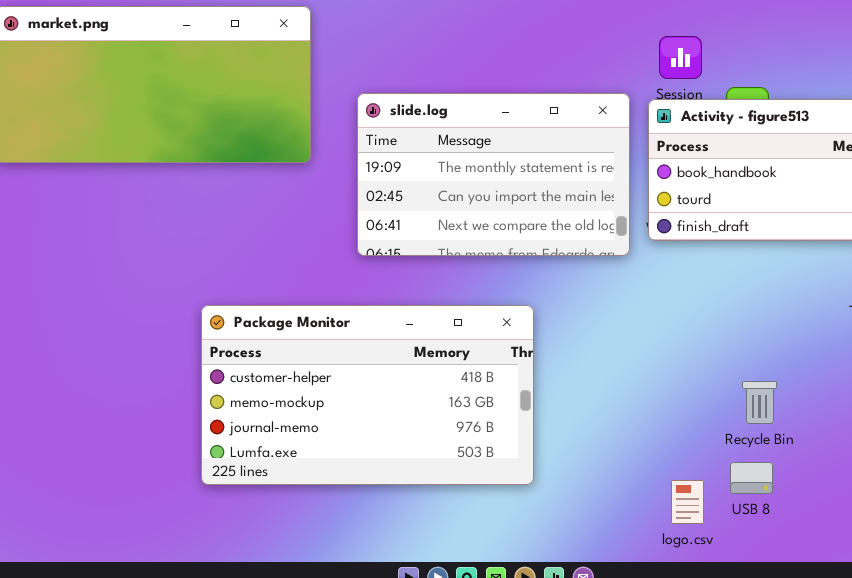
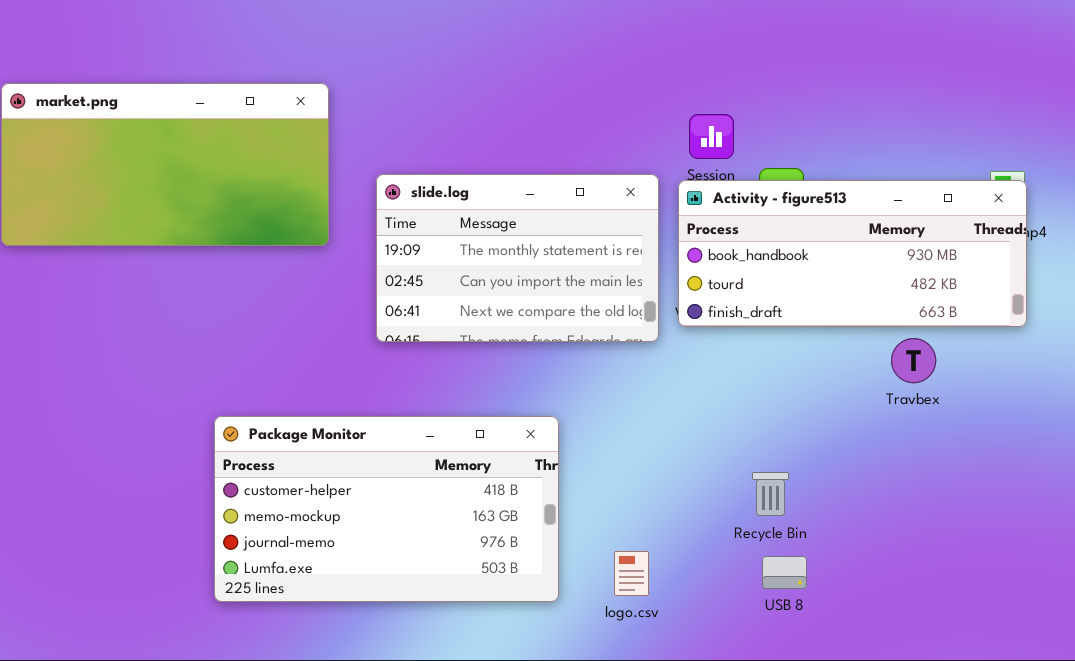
Package Monitor: [201,305,534,485] -> [214,416,559,602], moved
Recycle Bin: [742,381,777,424] -> [752,472,789,516], moved
logo.csv: [671,480,704,524] -> [614,551,649,596], moved

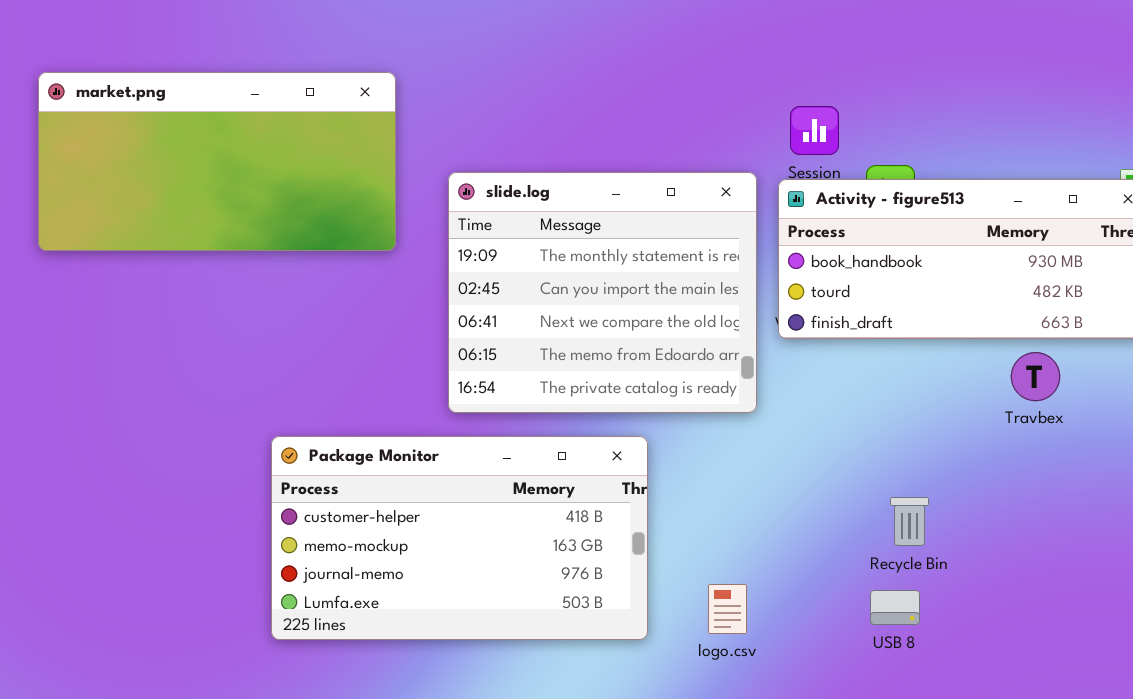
slide.log: [376,174,659,342] -> [448,172,757,413], resized
Recycle Bin: [752,472,789,516] -> [890,497,929,546], moved

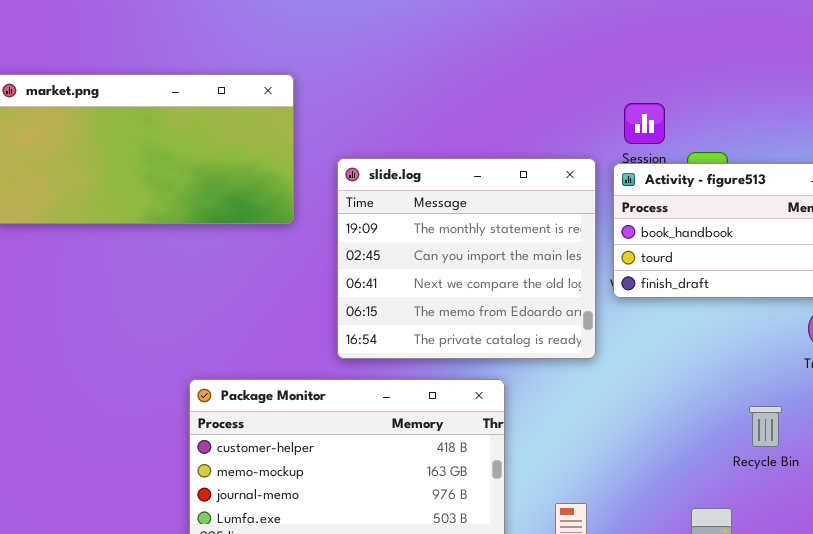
Recycle Bin: [890,497,929,546] -> [749,406,782,447], moved

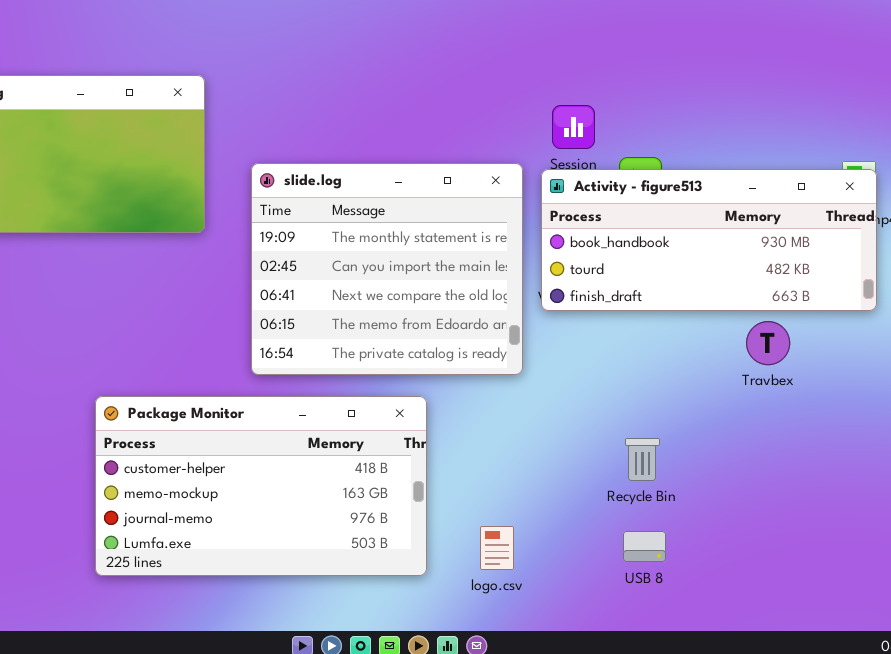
Recycle Bin: [749,406,782,447] -> [625,438,660,481], moved

